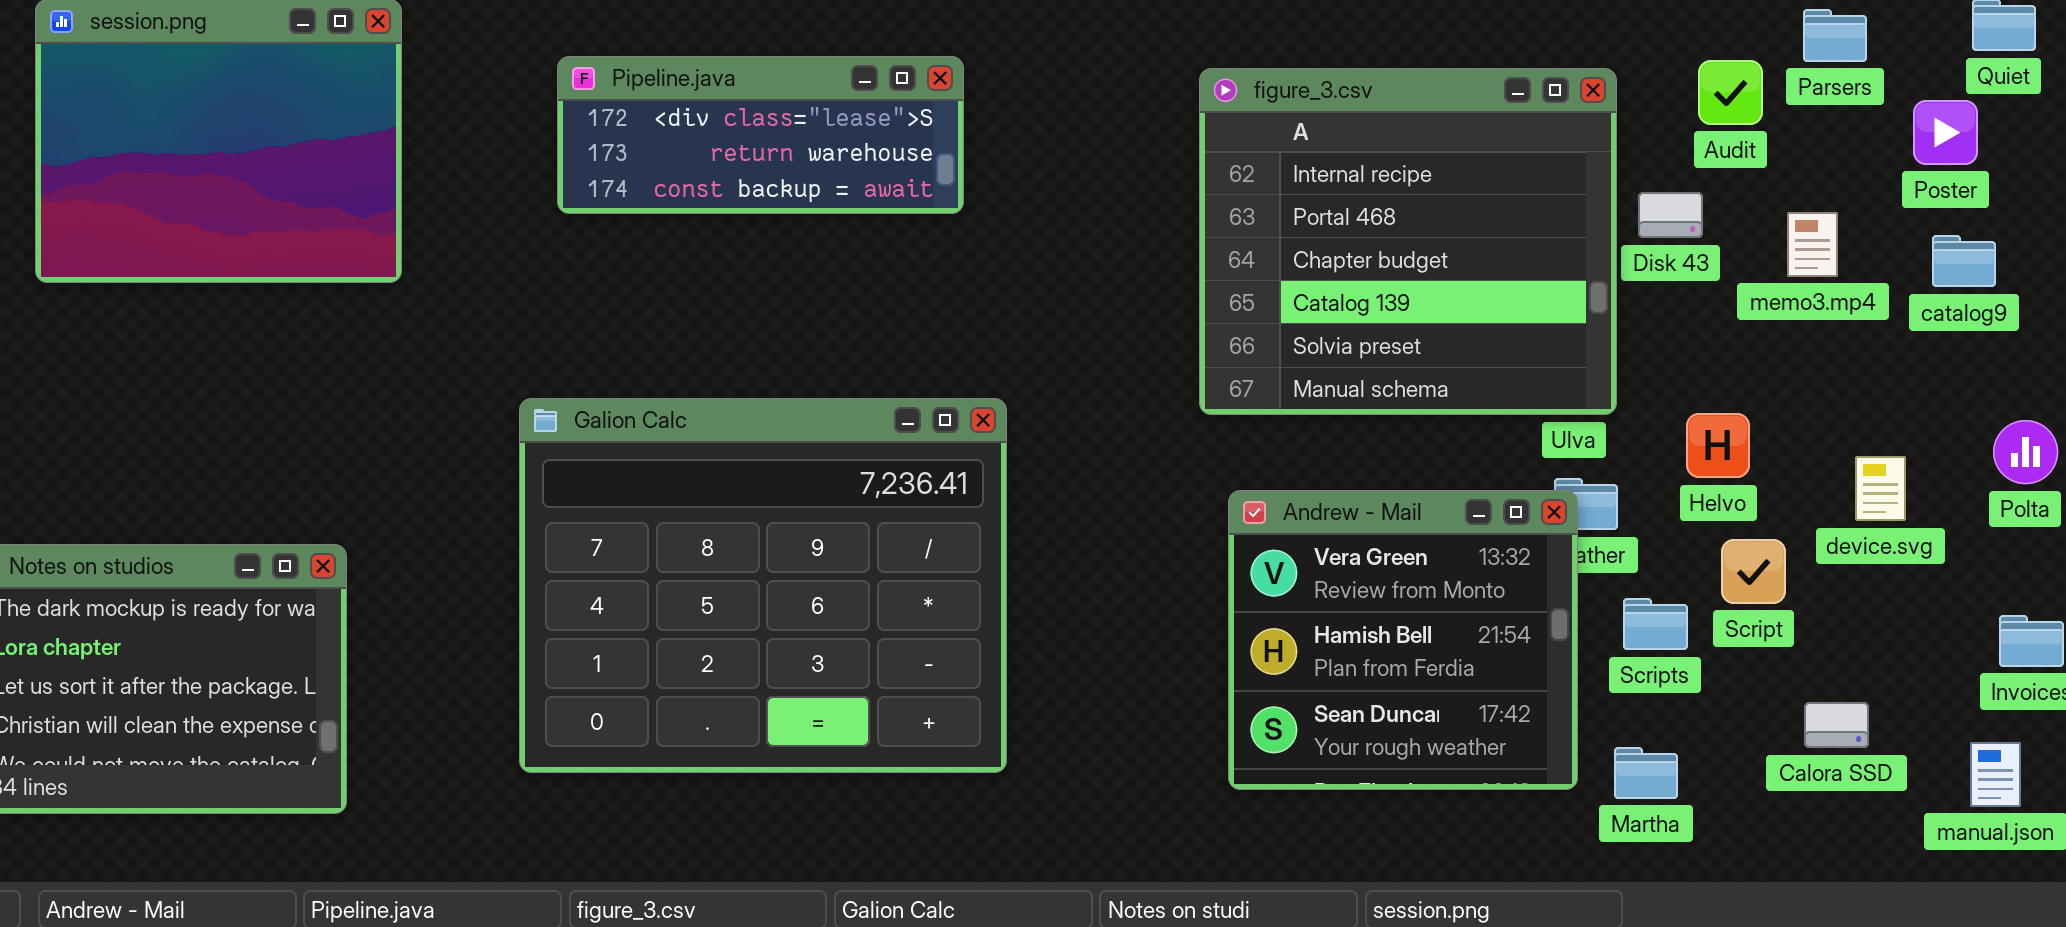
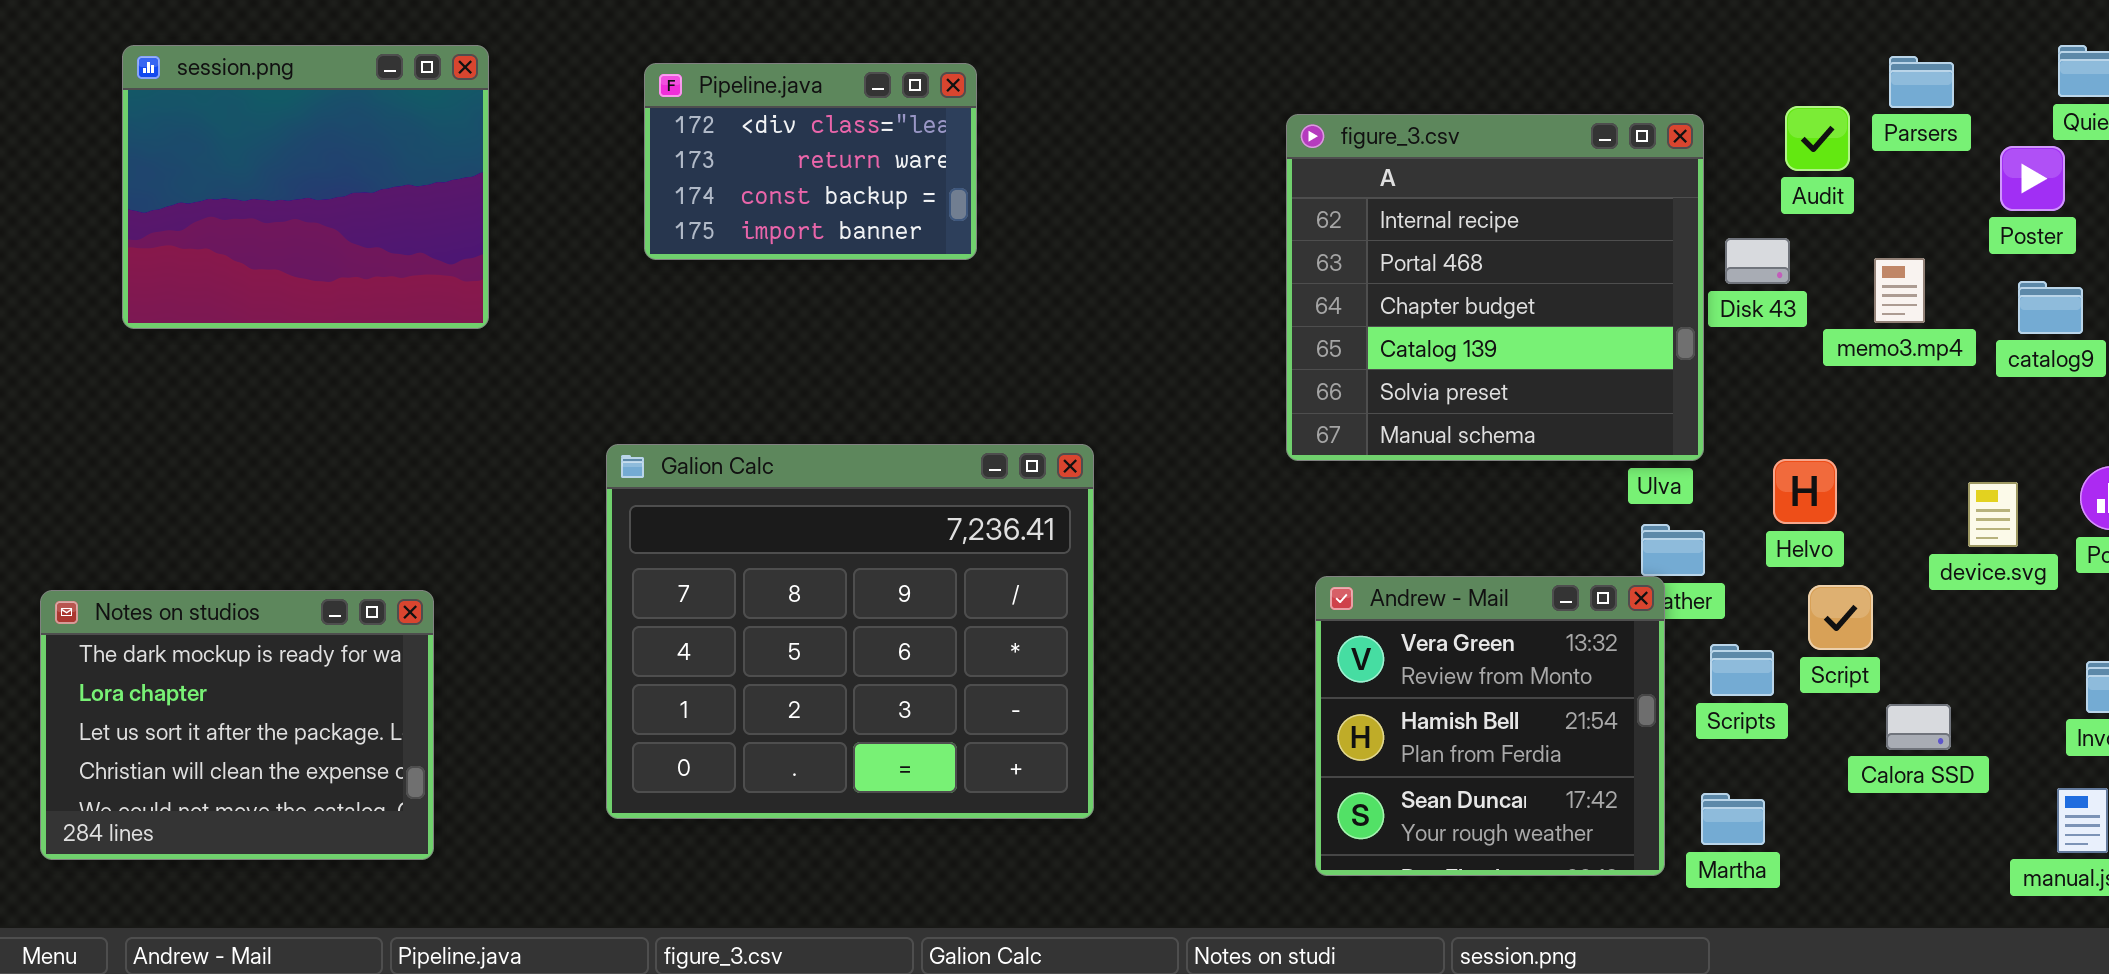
Pipeline.java: [557,56,964,214] -> [644,63,977,260], resized
device.svg: [1855,456,1906,521] -> [1968,482,2018,547], moved
Andrew - Mail: [1228,490,1578,790] -> [1315,576,1665,876], moved
Calora SSD: [1804,702,1869,748] -> [1886,704,1951,750], moved

